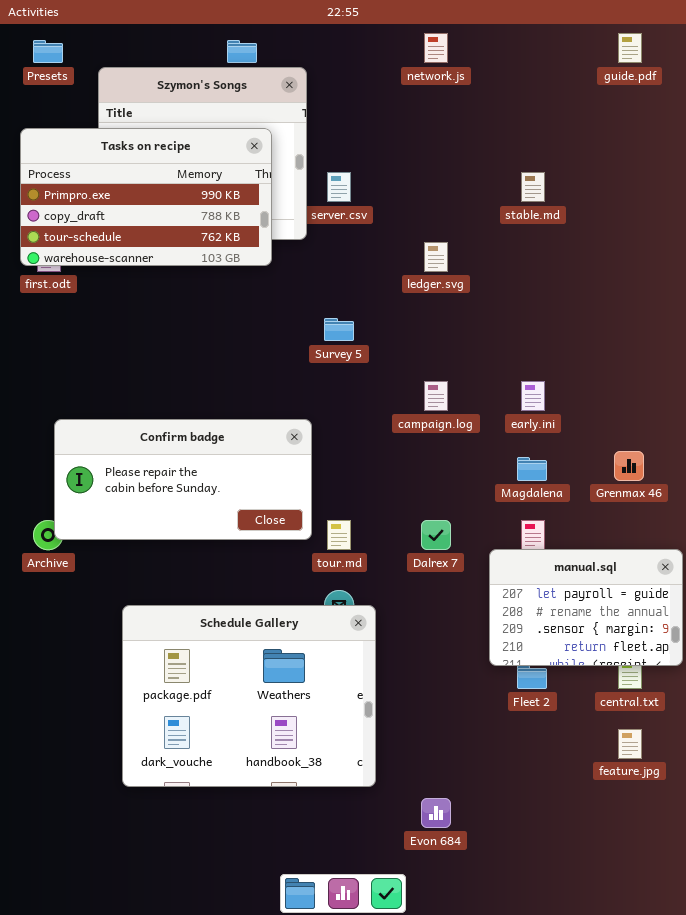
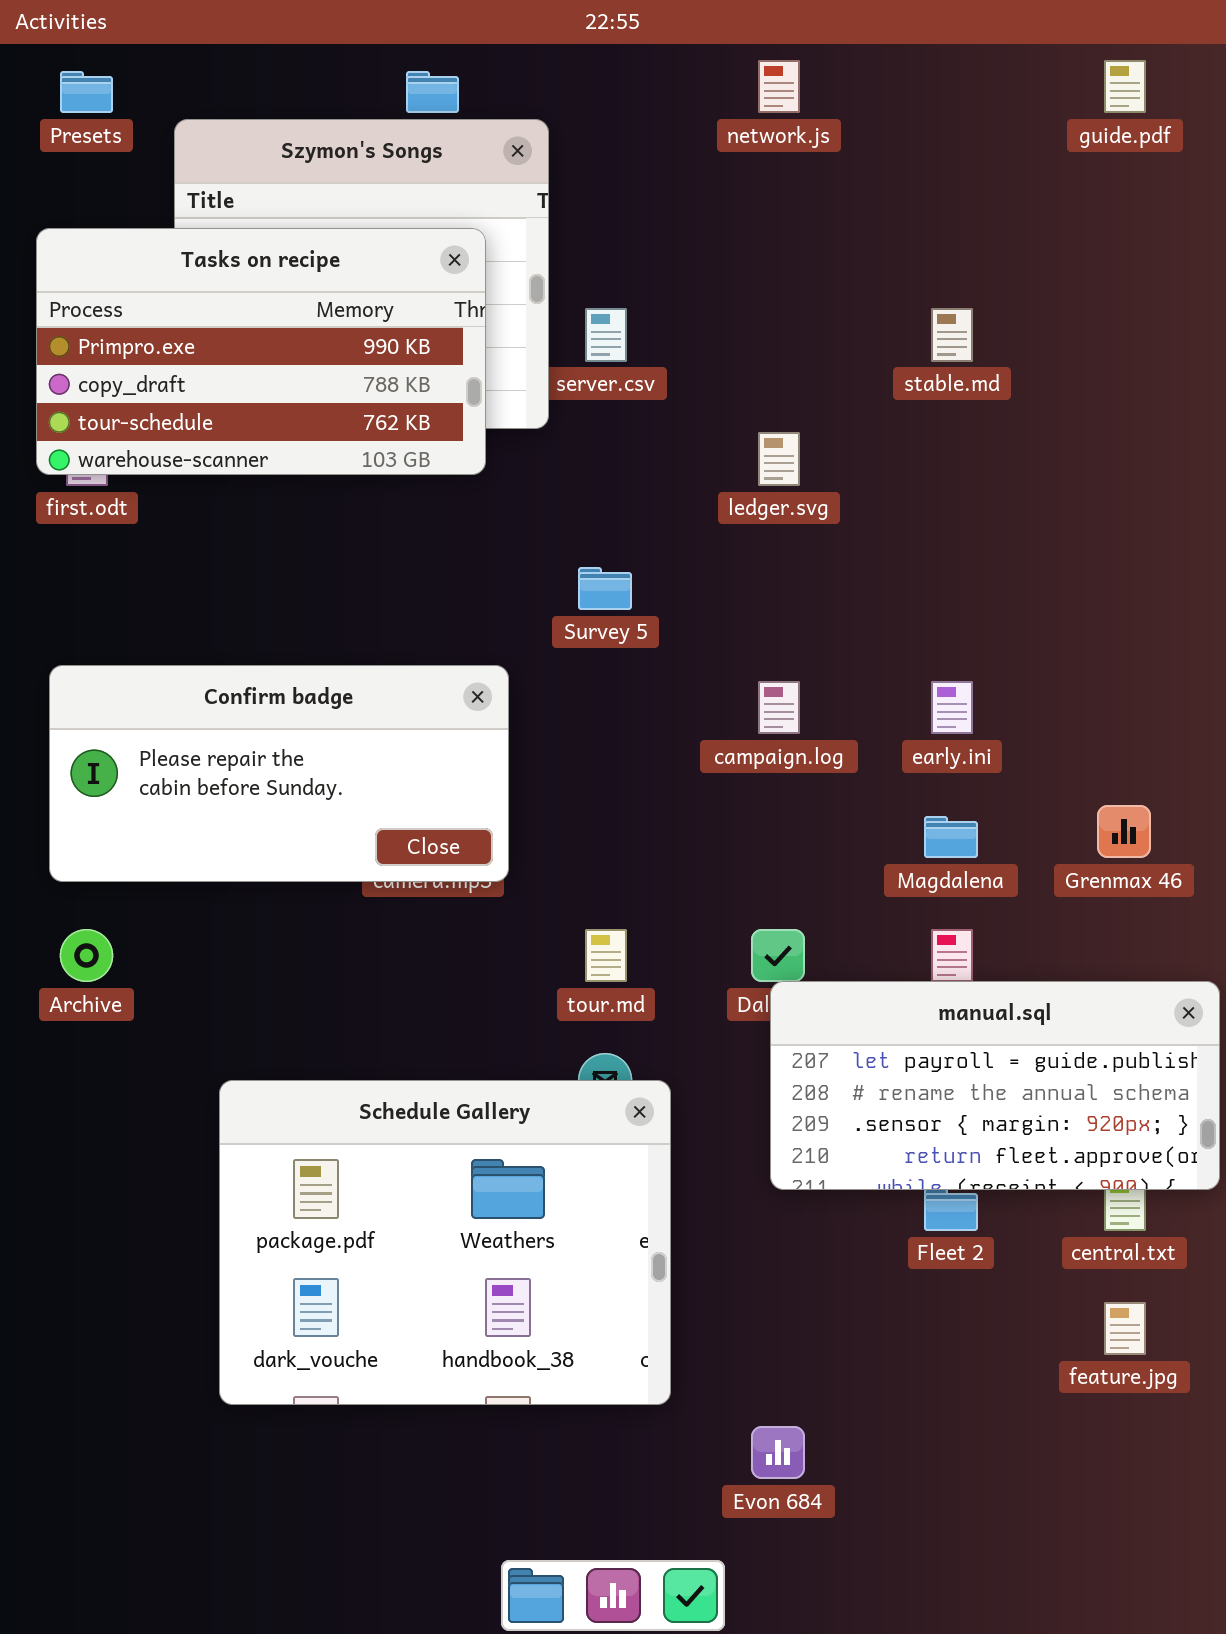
Confirm badge: [54,419,312,540] -> [49,665,509,882], moved
manual.sql: [489,549,683,666] -> [770,981,1220,1190], resized

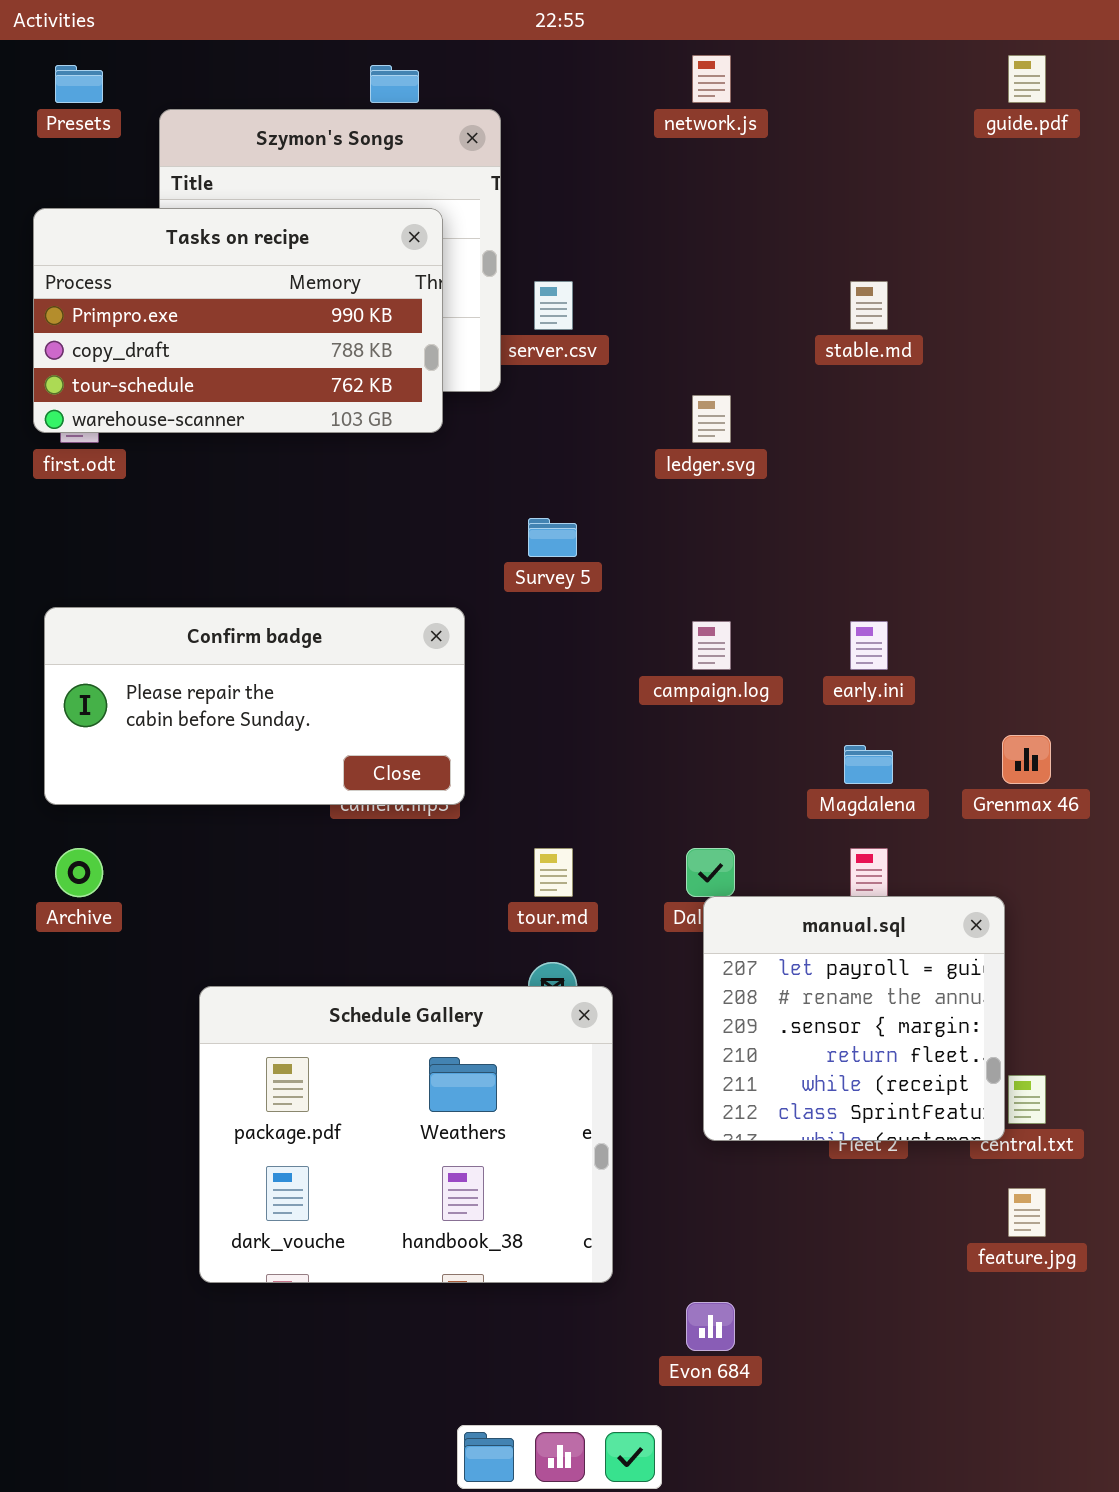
manual.sql: [770,981,1220,1190] -> [703,896,1005,1141], resized

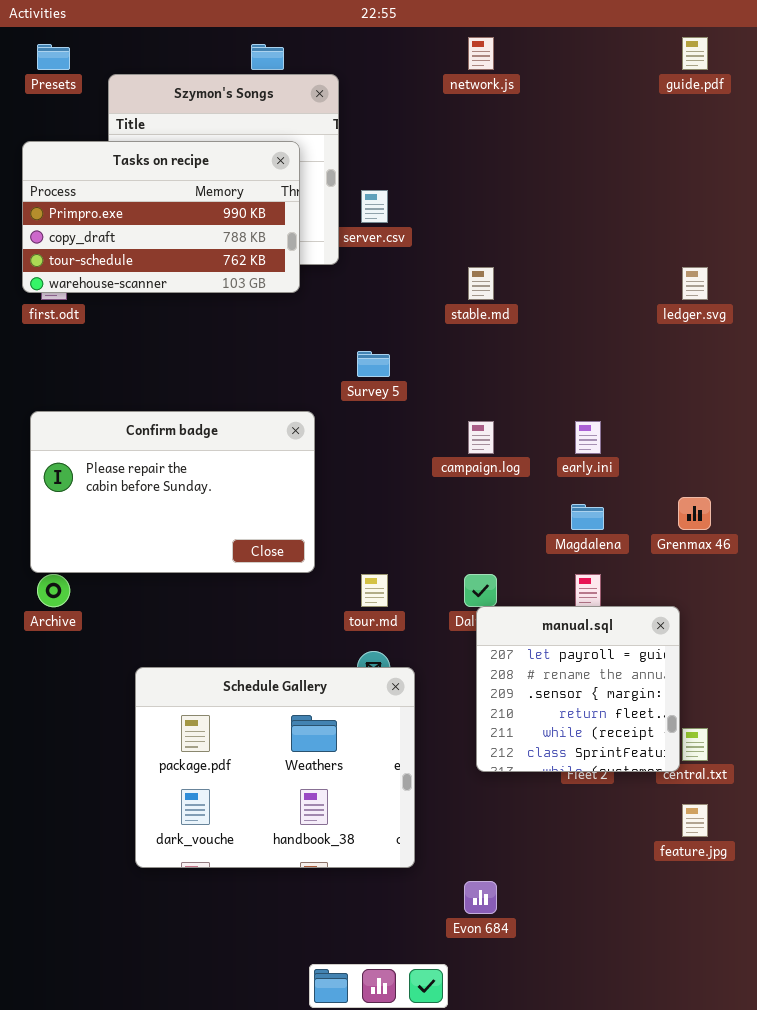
stable.md: [850,281,888,330] -> [468,267,494,300], moved
ledger.svg: [692,395,731,443] -> [682,267,708,300], moved
Confirm badge: [44,607,465,805] -> [30,411,315,573], resized

